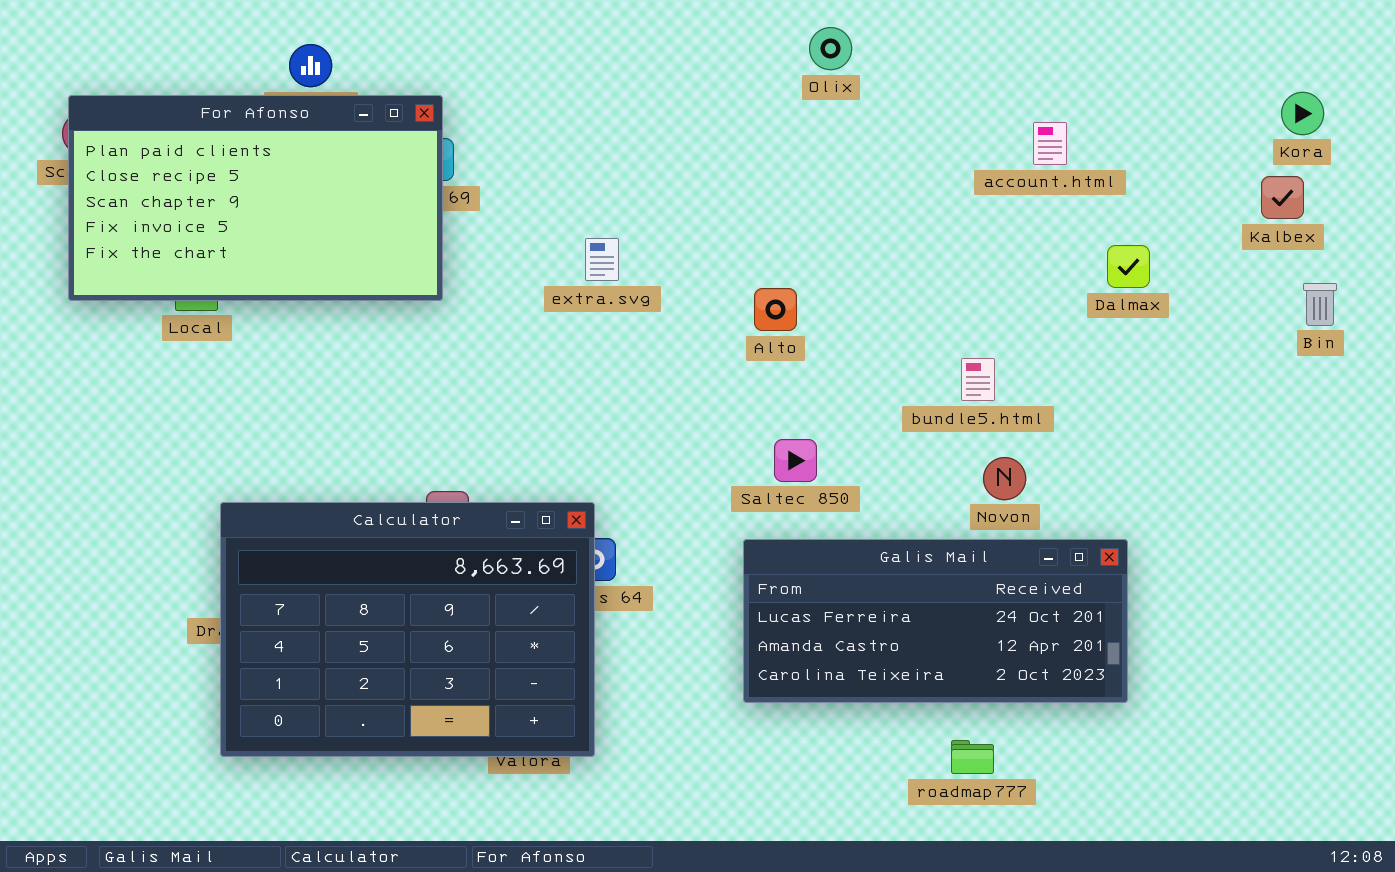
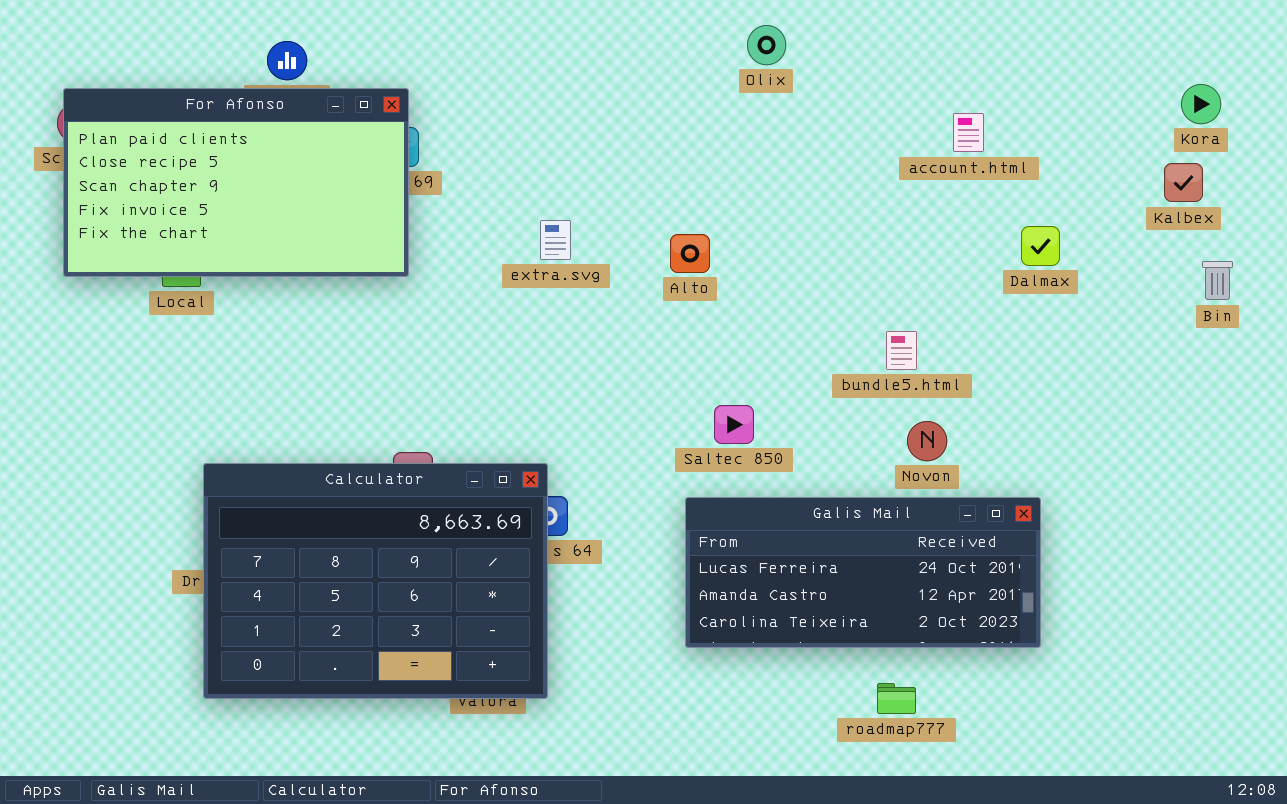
Alto: [754,288,797,331] -> [670,234,710,273], moved

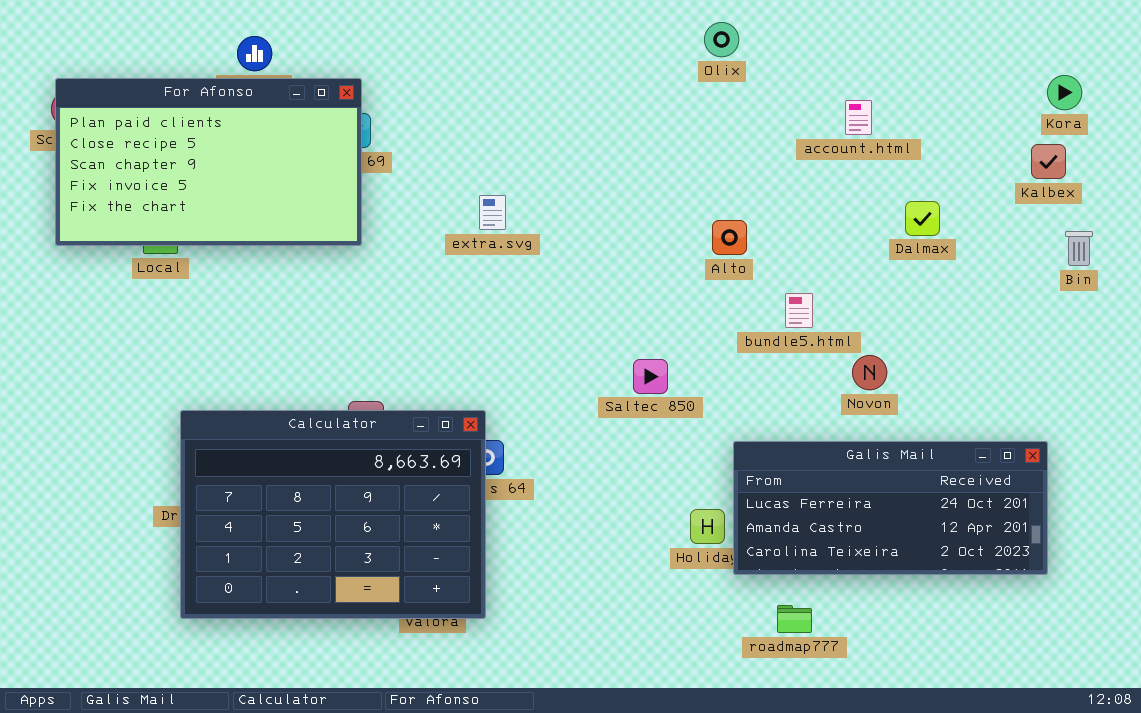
Olix: [747,25,786,65] -> [704,22,739,57], moved
Alto: [670,234,710,273] -> [712,220,747,255], moved
Novon: [907,421,947,461] -> [852,355,887,390], moved
Galis Mail: [685,497,1041,648] -> [733,441,1048,575], moved

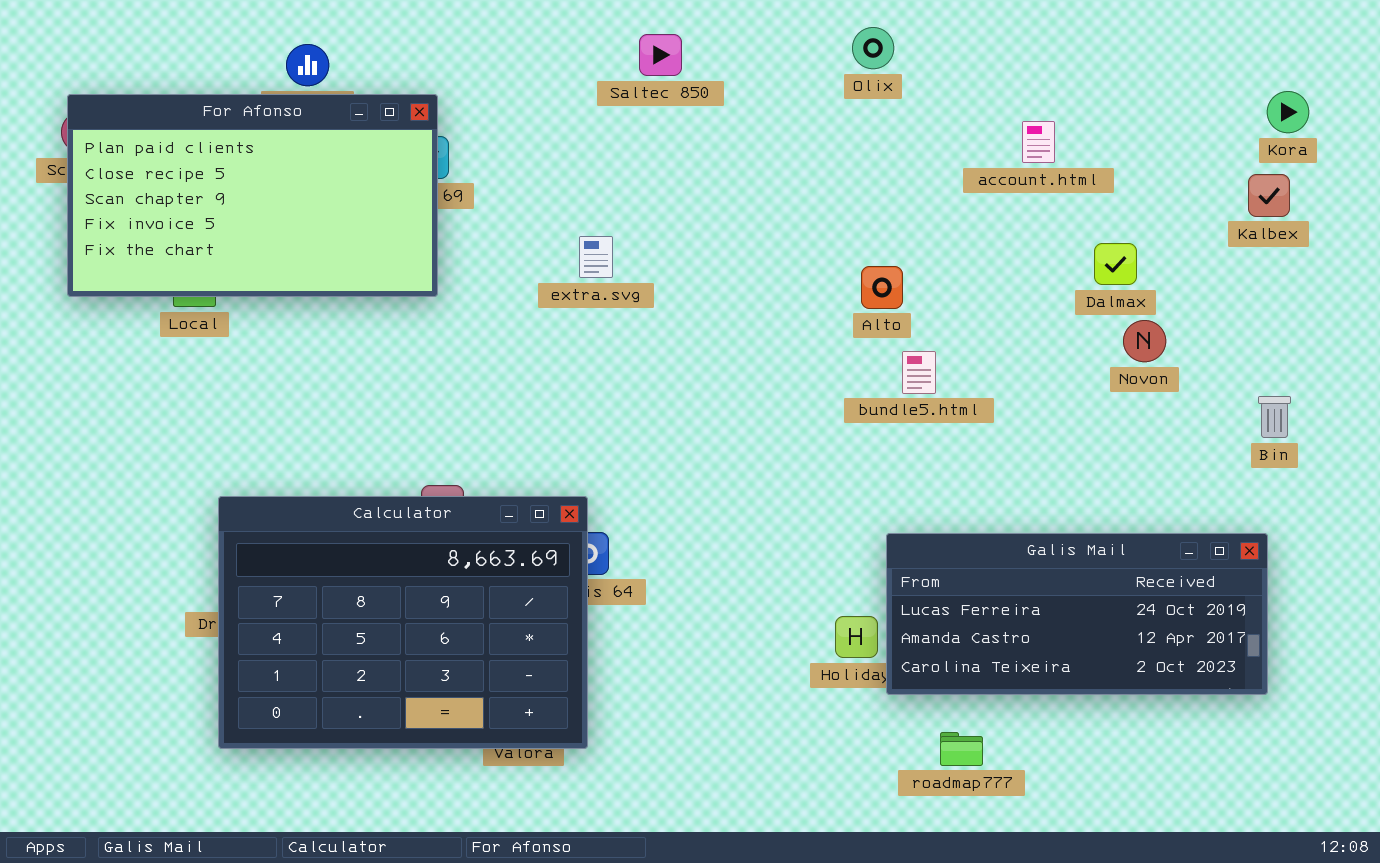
Bin: [1065,231,1093,266] -> [1258,396,1291,438], moved
bundle5.html: [785,293,813,328] -> [902,351,936,394], moved
Novon: [852,355,887,390] -> [1123,320,1166,362], moved
Saltec 850: [633,359,668,394] -> [639,34,682,76], moved

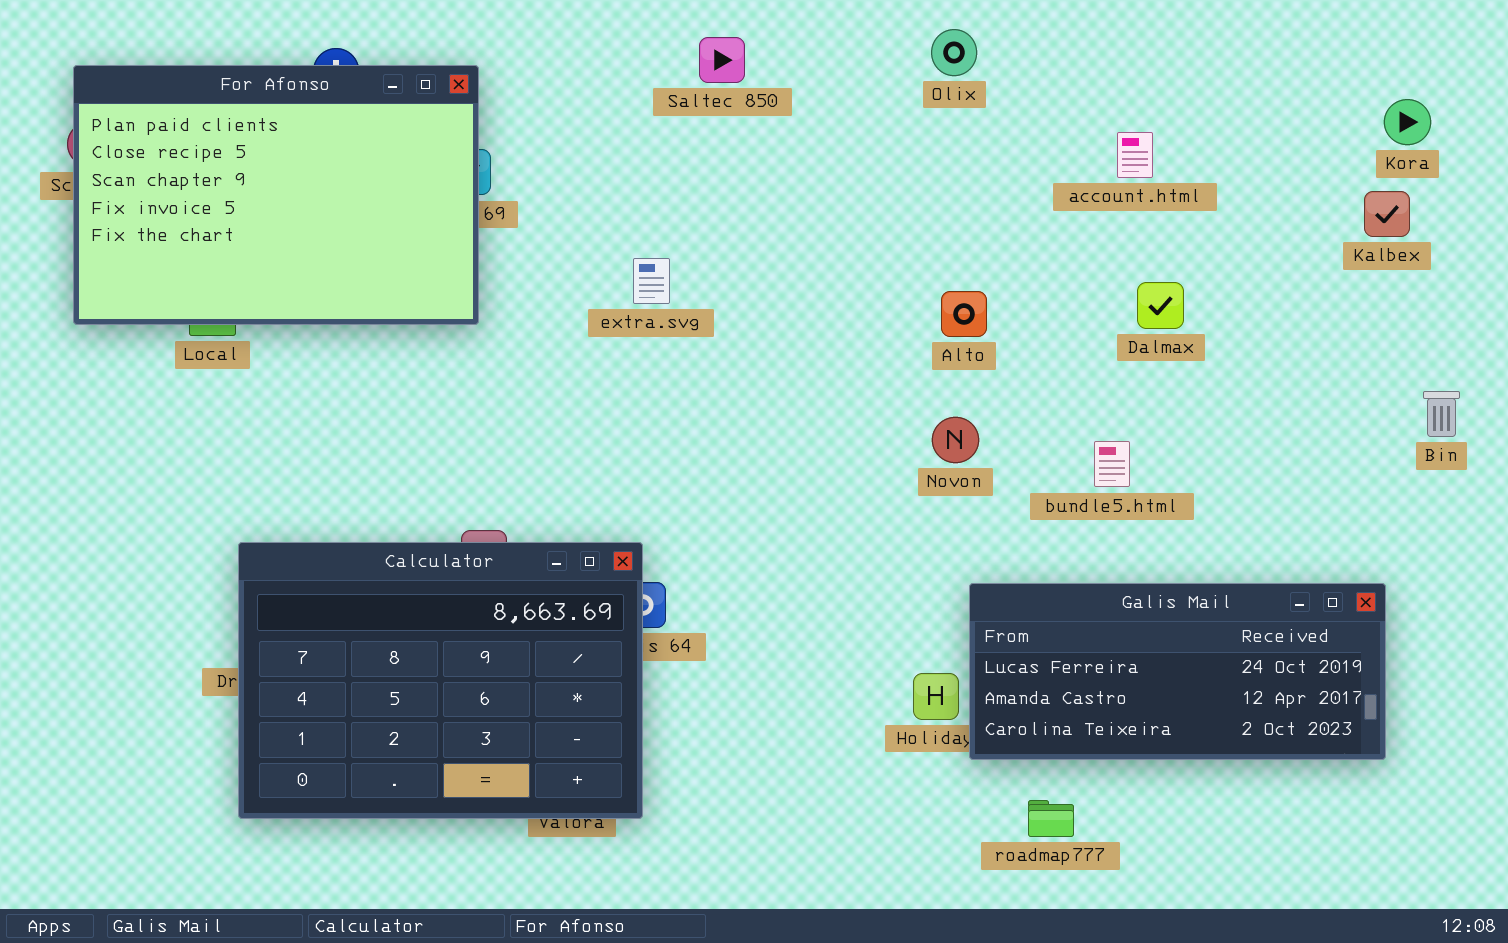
For Afonso: [67,94,438,297] -> [73,65,479,325], resized
Dalmax: [1094,243,1137,285] -> [1137,282,1184,329], moved
Novon: [1123,320,1166,362] -> [932,417,979,463], moved
bundle5.html: [902,351,936,394] -> [1094,441,1130,487], moved
Bin: [1258,396,1291,438] -> [1423,391,1460,437], moved

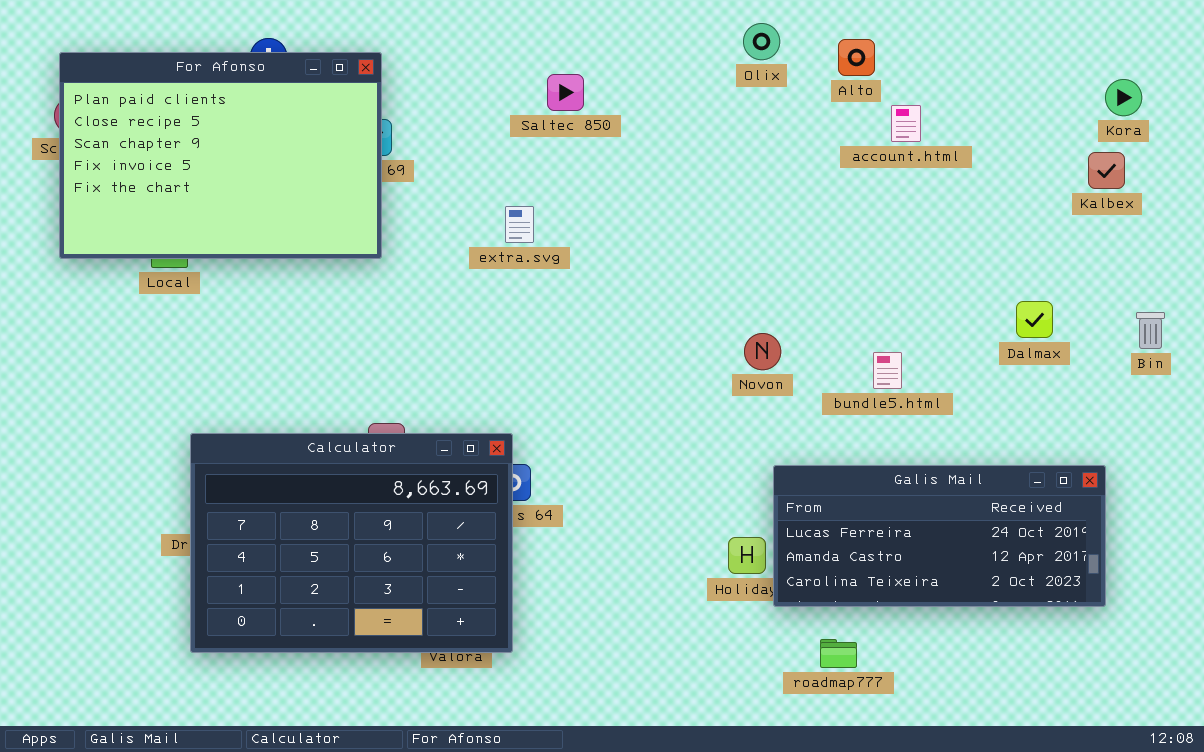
Saltec 850: [699,37,745,83] -> [547,74,584,111], moved
Dalmax: [1137,282,1184,329] -> [1016,301,1053,338], moved
Alto: [941,291,987,337] -> [838,39,875,76], moved

